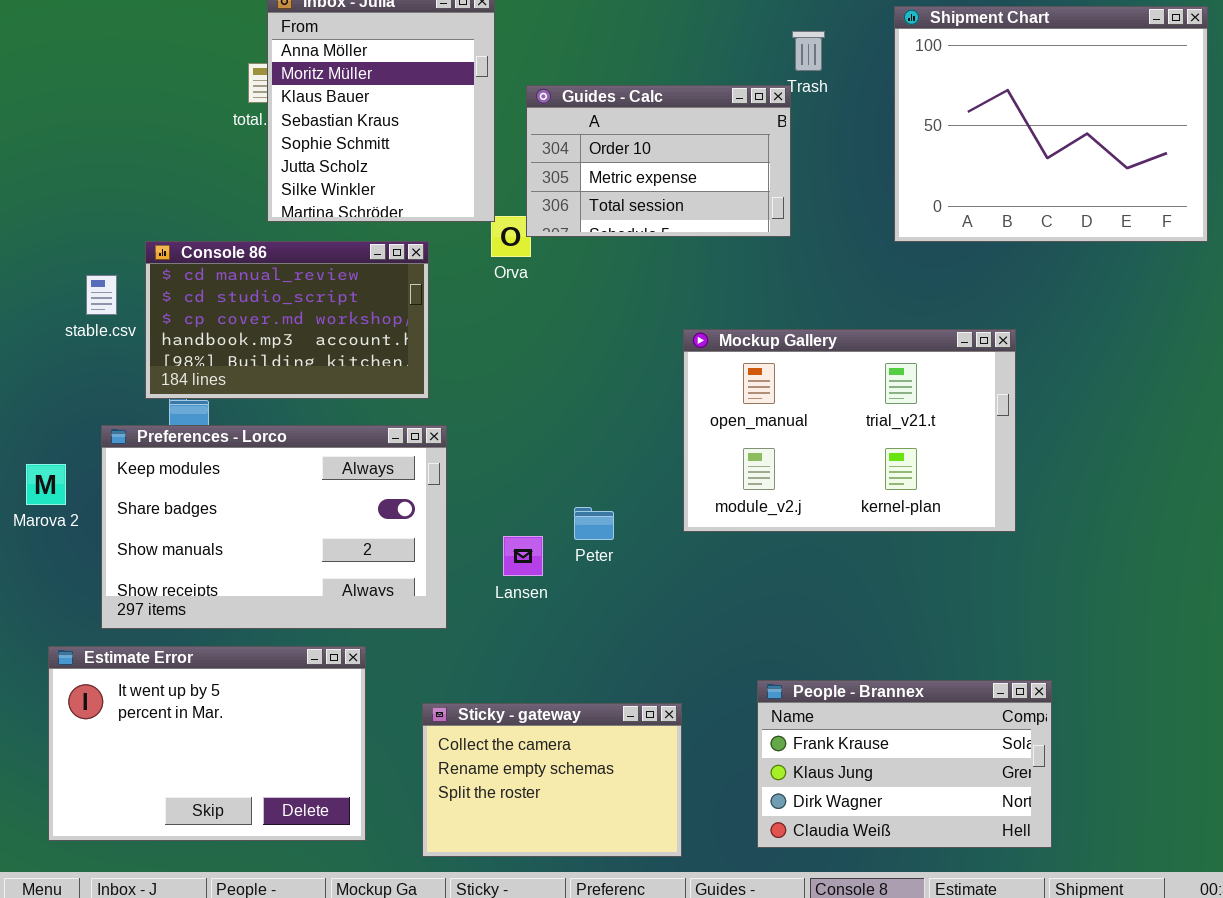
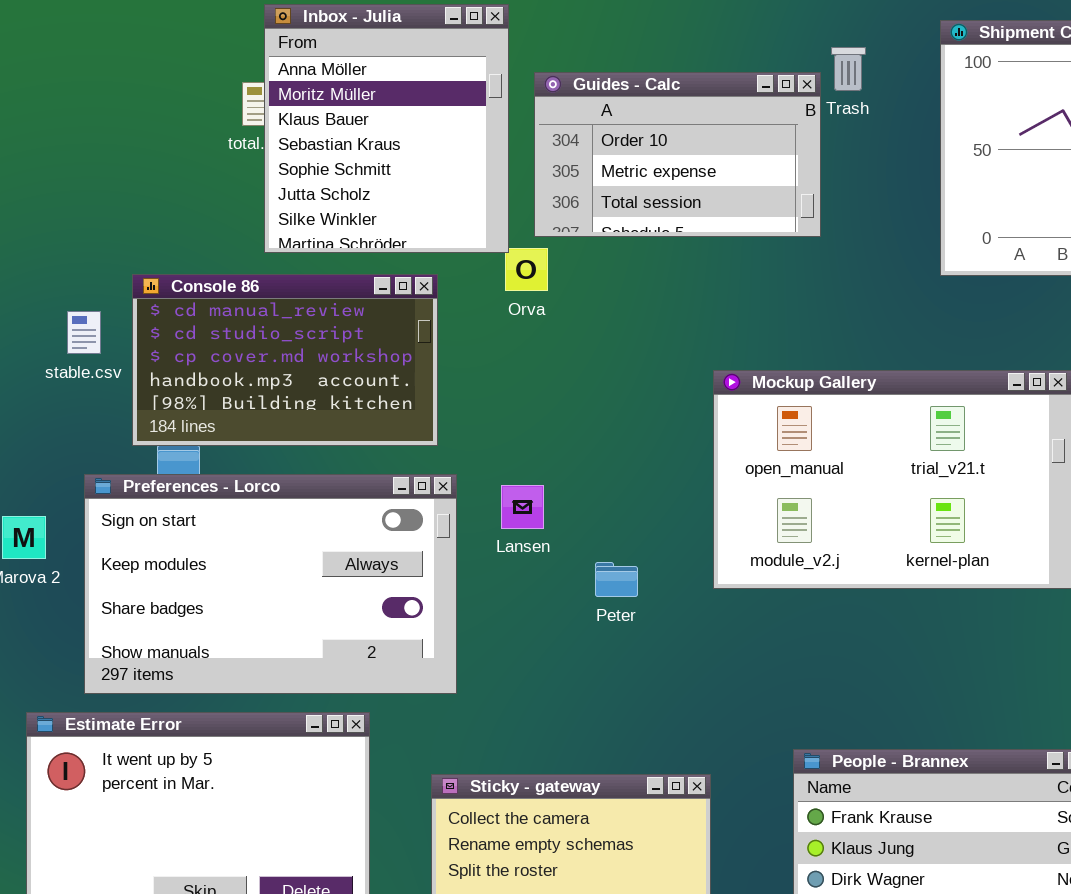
Guides - Calc: [526,85,791,237] -> [534,72,821,237], moved
Preferences - Lorco: [101,425,447,629] -> [84,474,457,694], scrolled up 1 row
Lansen: [503,536,543,576] -> [501,485,544,529], moved

